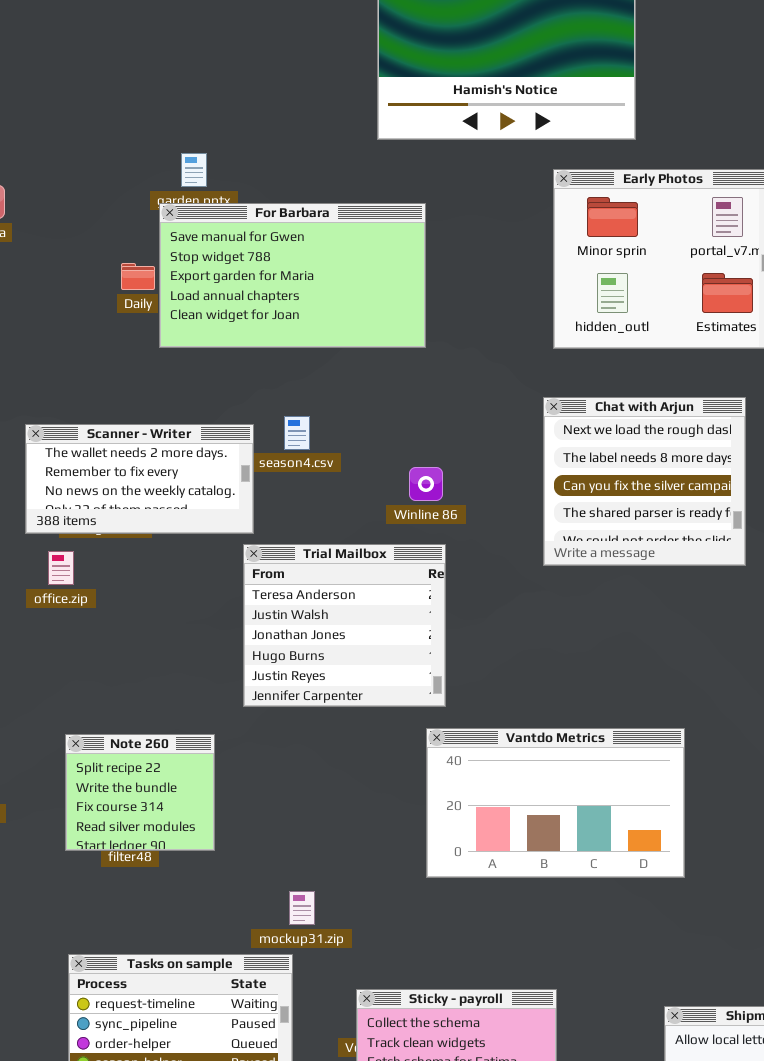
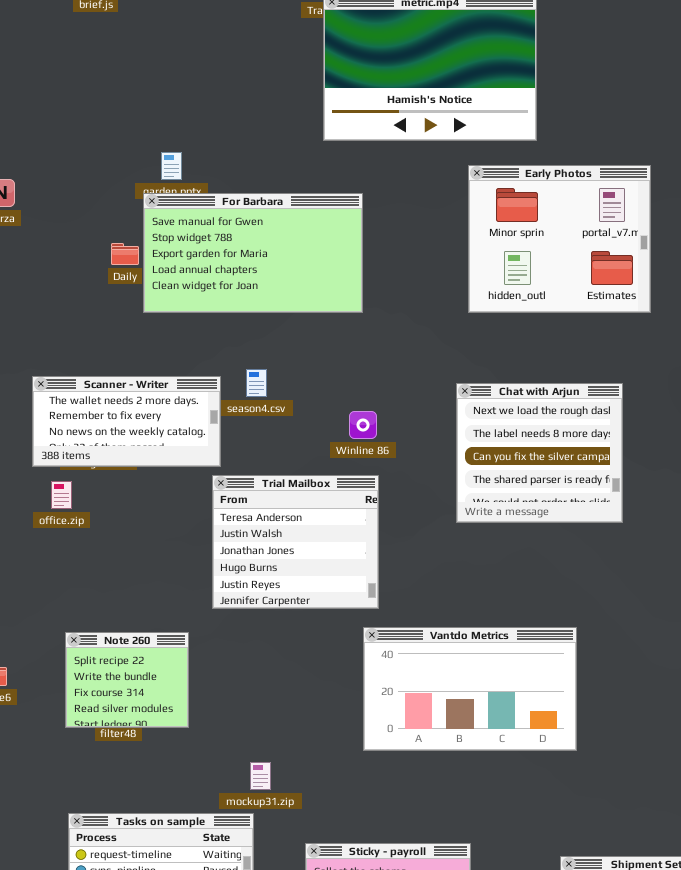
Chat with Arjun: [543,397,746,566] -> [456,383,623,523], moved

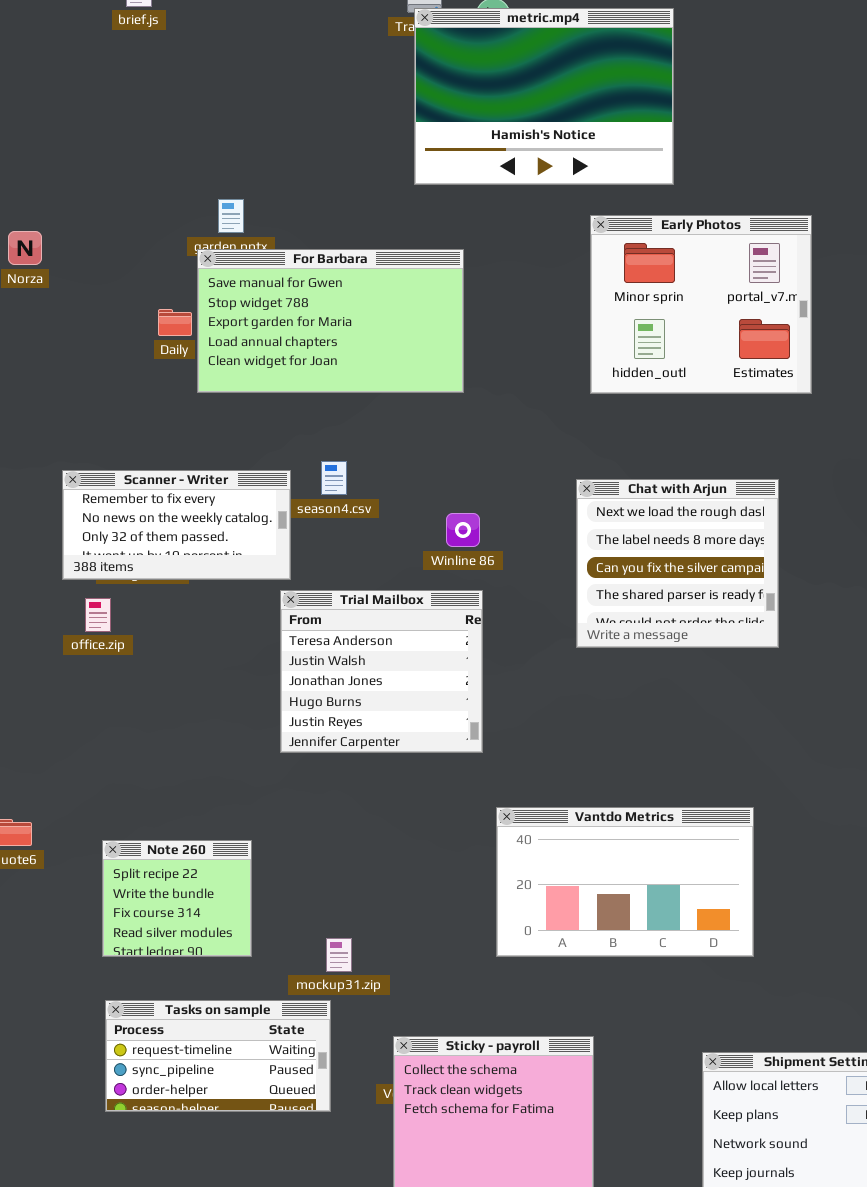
Scanner - Writer: [32,376,221,467] -> [62,470,291,580], scrolled down 1 row
Vantdo Metrics: [363,627,577,751] -> [496,807,754,957], moved
Note 260: [65,632,189,728] -> [102,840,252,957], moved

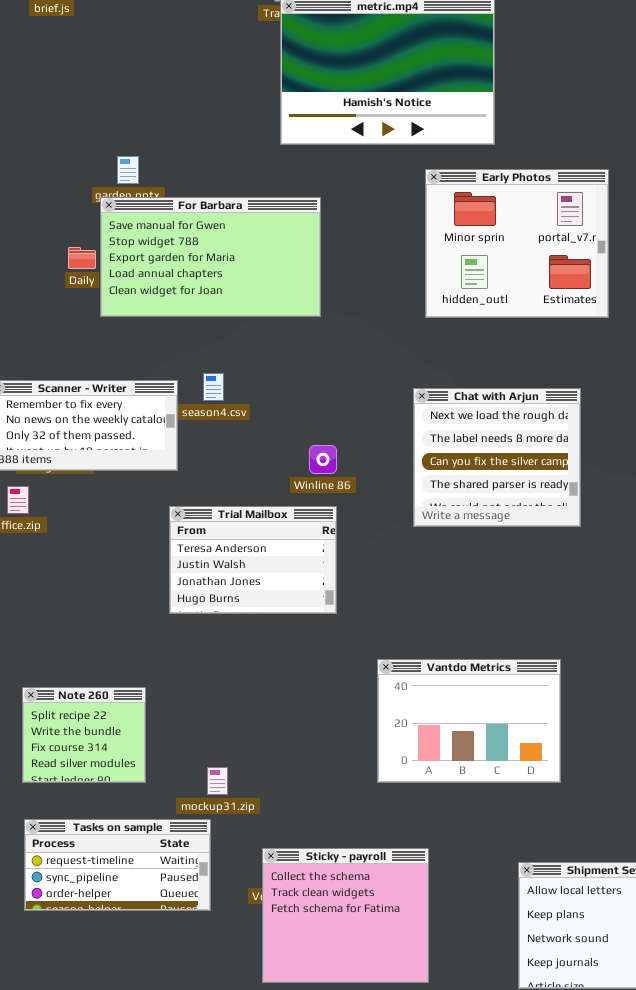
Winline 86: [446,513,480,547] -> [309,445,337,474], moved
Trial Mailbox: [280,590,483,753] -> [169,506,337,614], resized
Vantdo Metrics: [496,807,754,957] -> [377,659,561,783], resized

